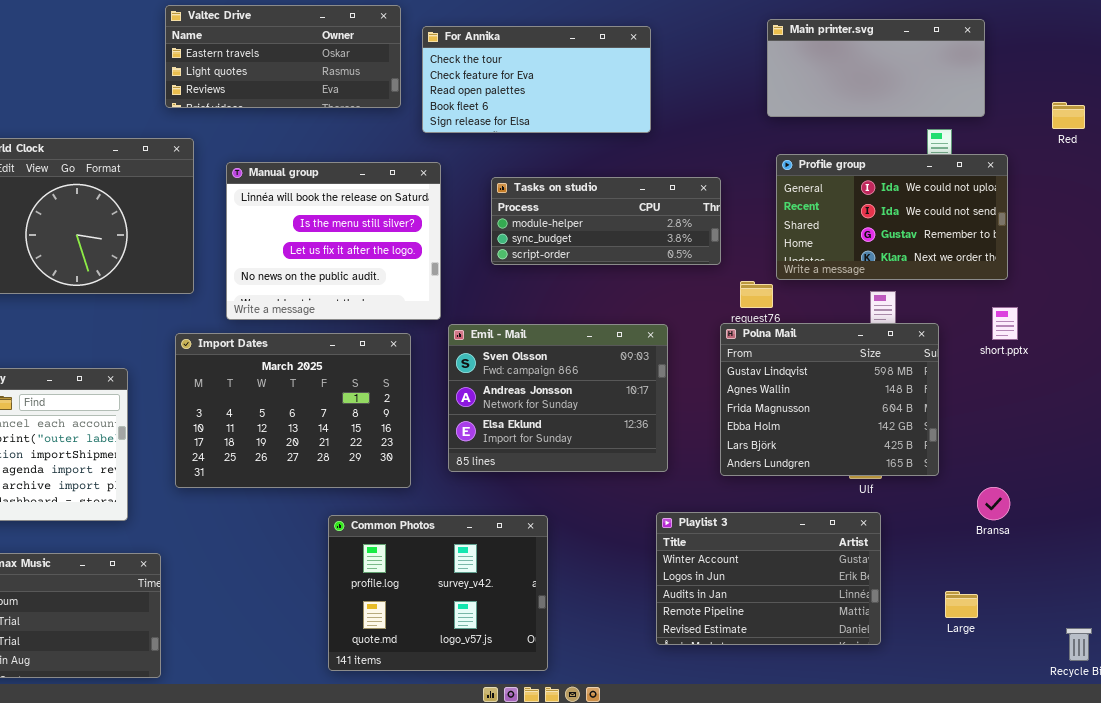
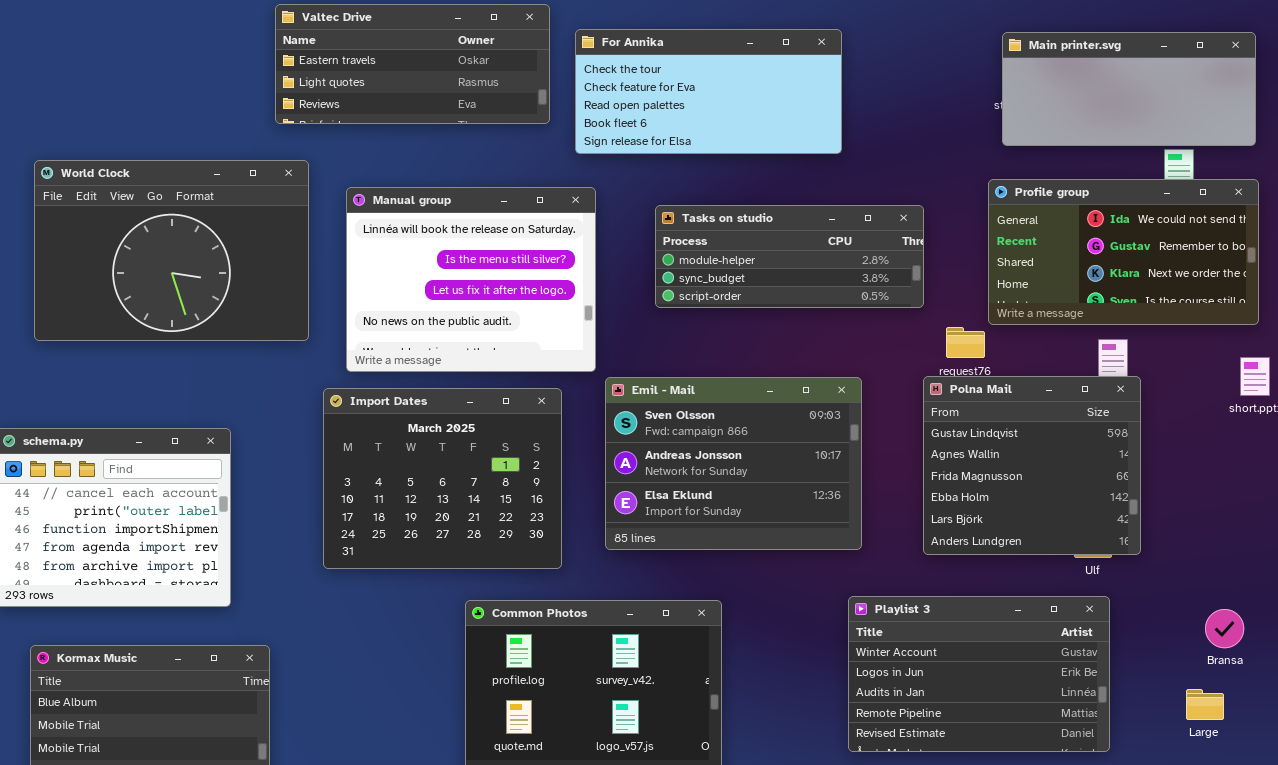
Main printer.svg: [767,19,985,117] -> [1002,32,1256,146], moved
Profile group: [776,154,1008,280] -> [988,179,1259,325], scrolled down 1 row
Polna Mail: [720,323,939,476] -> [923,376,1141,555], resized
Import Dates: [175,333,411,488] -> [323,388,562,569], resized
Bransa: [977,487,1010,520] -> [1205,609,1244,648], moved

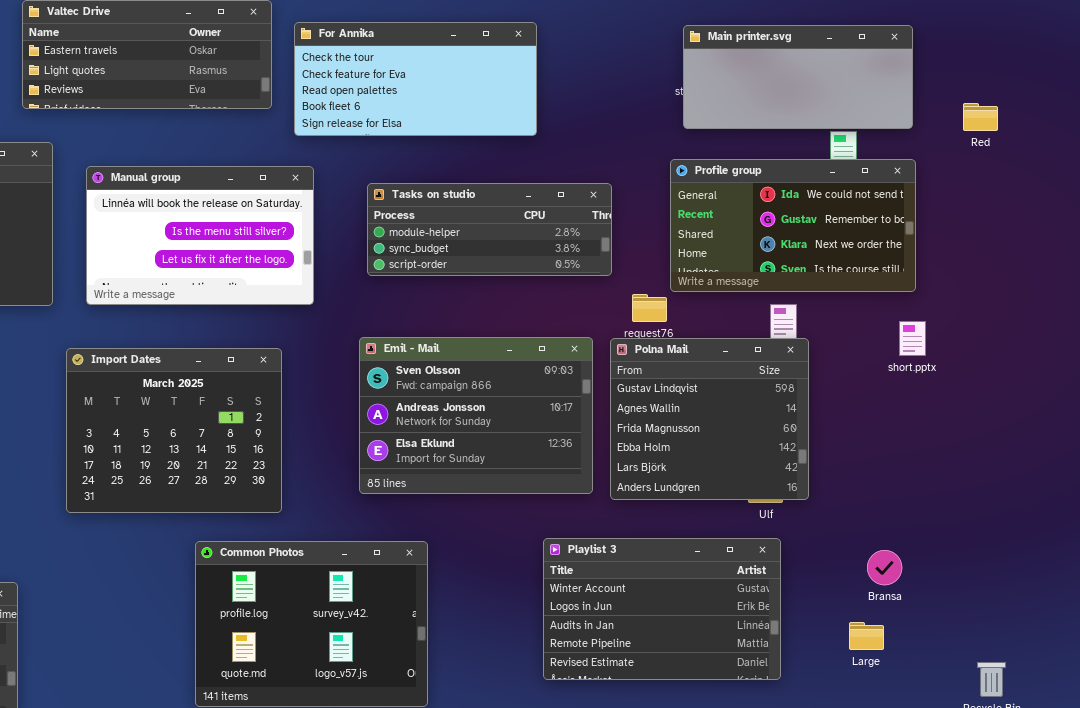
Manual group: [346,187,596,372] -> [86,166,314,305], resized
Emil - Mail: [605,377,862,550] -> [359,337,593,494], moved

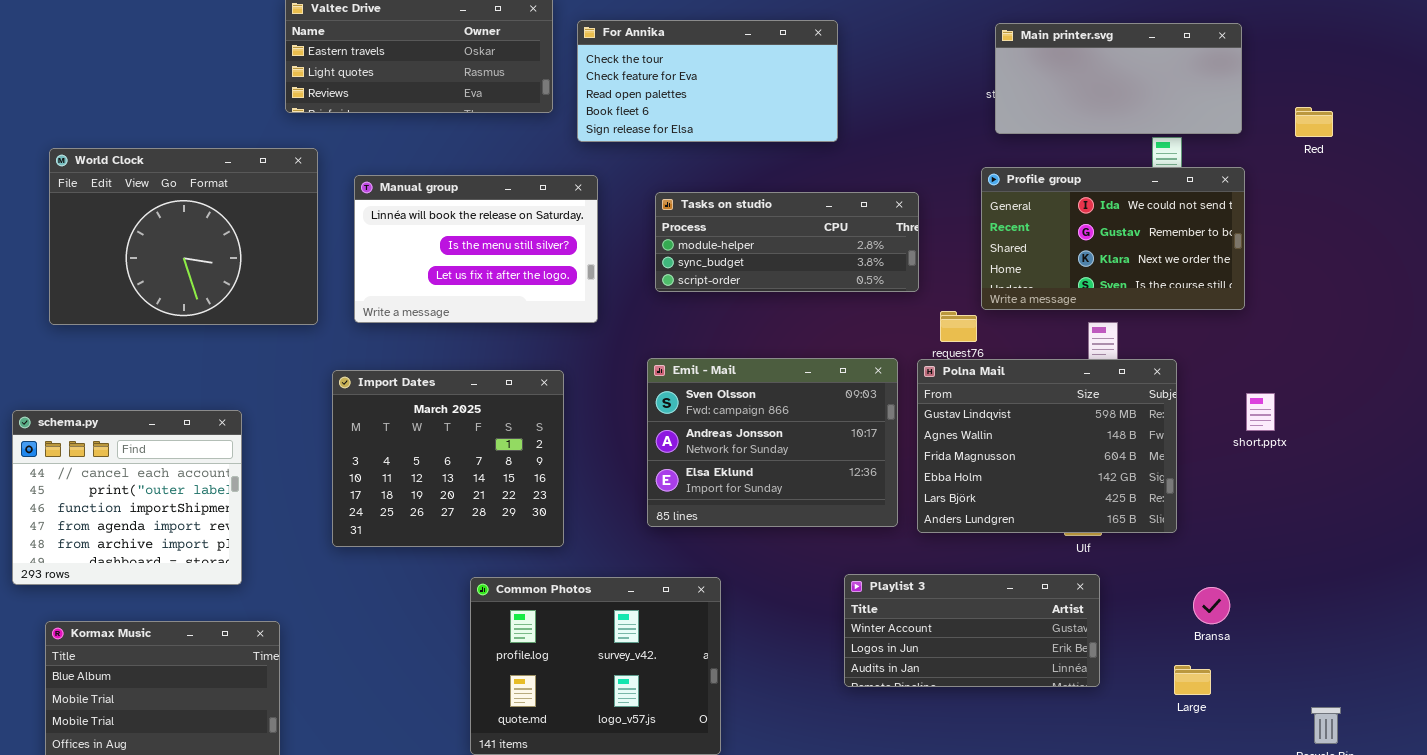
short.pptx: [899,321,926,356] -> [1246,393,1275,431], moved
Polna Mail: [610,338,809,500] -> [917,359,1177,533], resized
Playlist 3: [543,538,781,680] -> [844,574,1100,687], resized

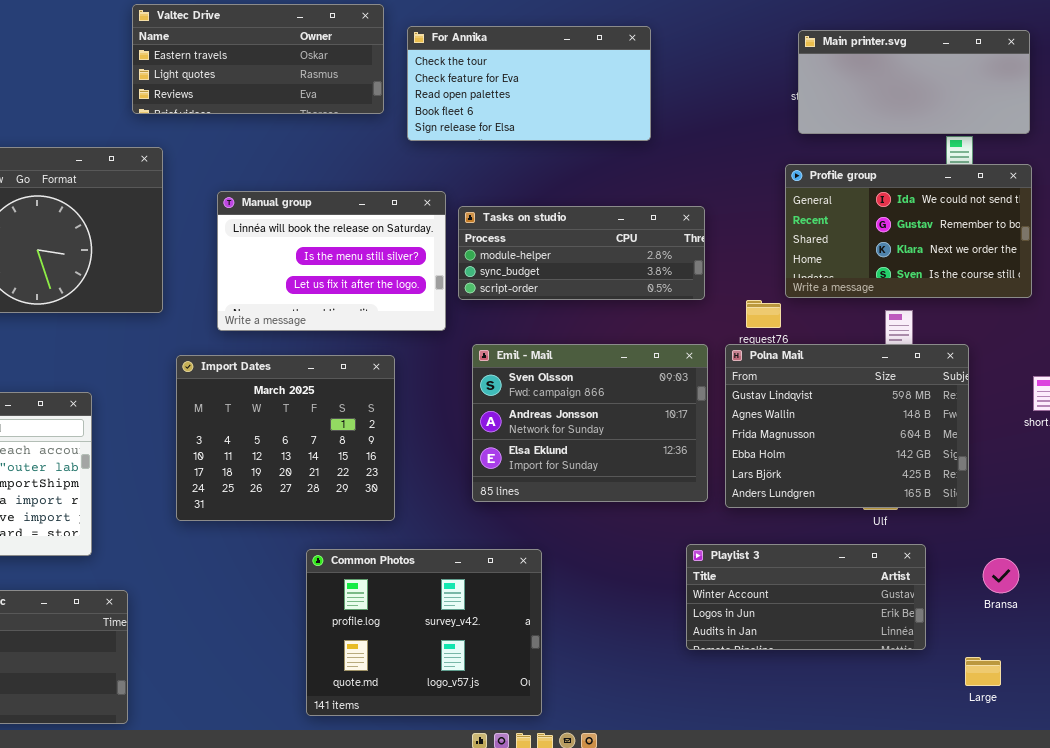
Manual group: [354,175,598,323] -> [217,191,446,331], moved
Tasks on studio: [655,192,919,292] -> [458,206,705,300], moved
Playlist 3: [844,574,1100,687] -> [686,544,926,650], moved
Large: [1174,665,1211,695] -> [965,657,1001,686], moved

